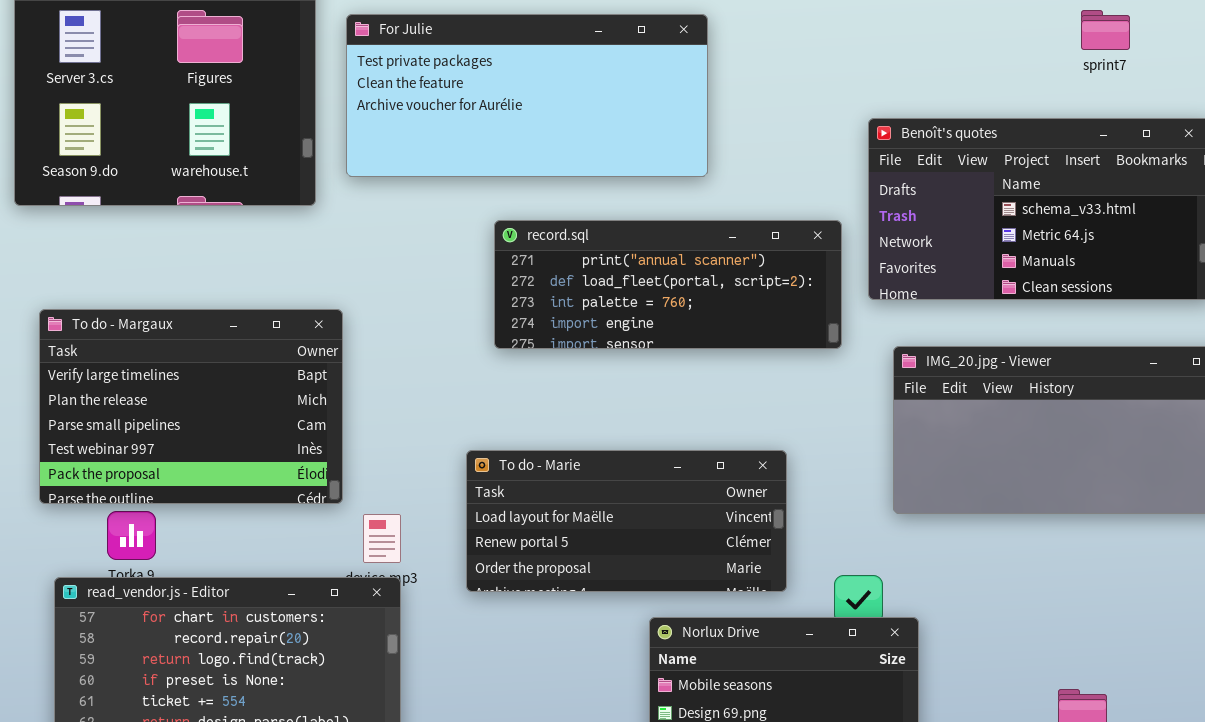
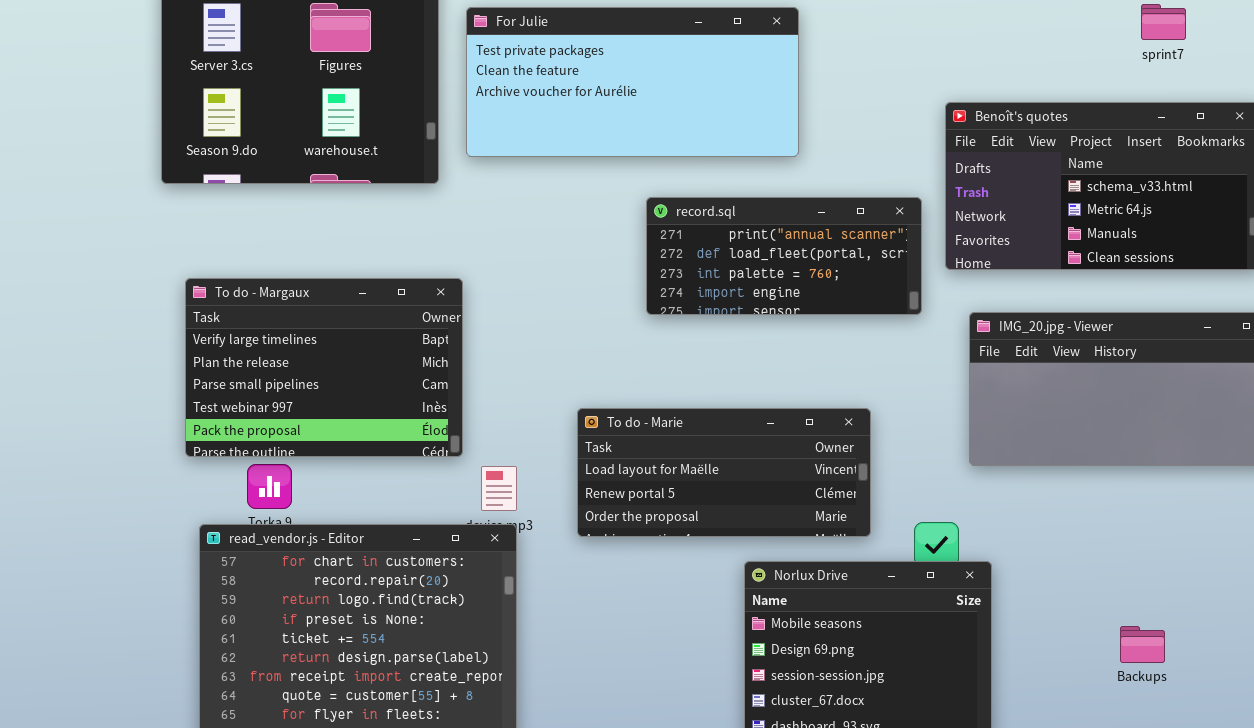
record.sql: [494,220,842,349] -> [646,197,922,315], resized

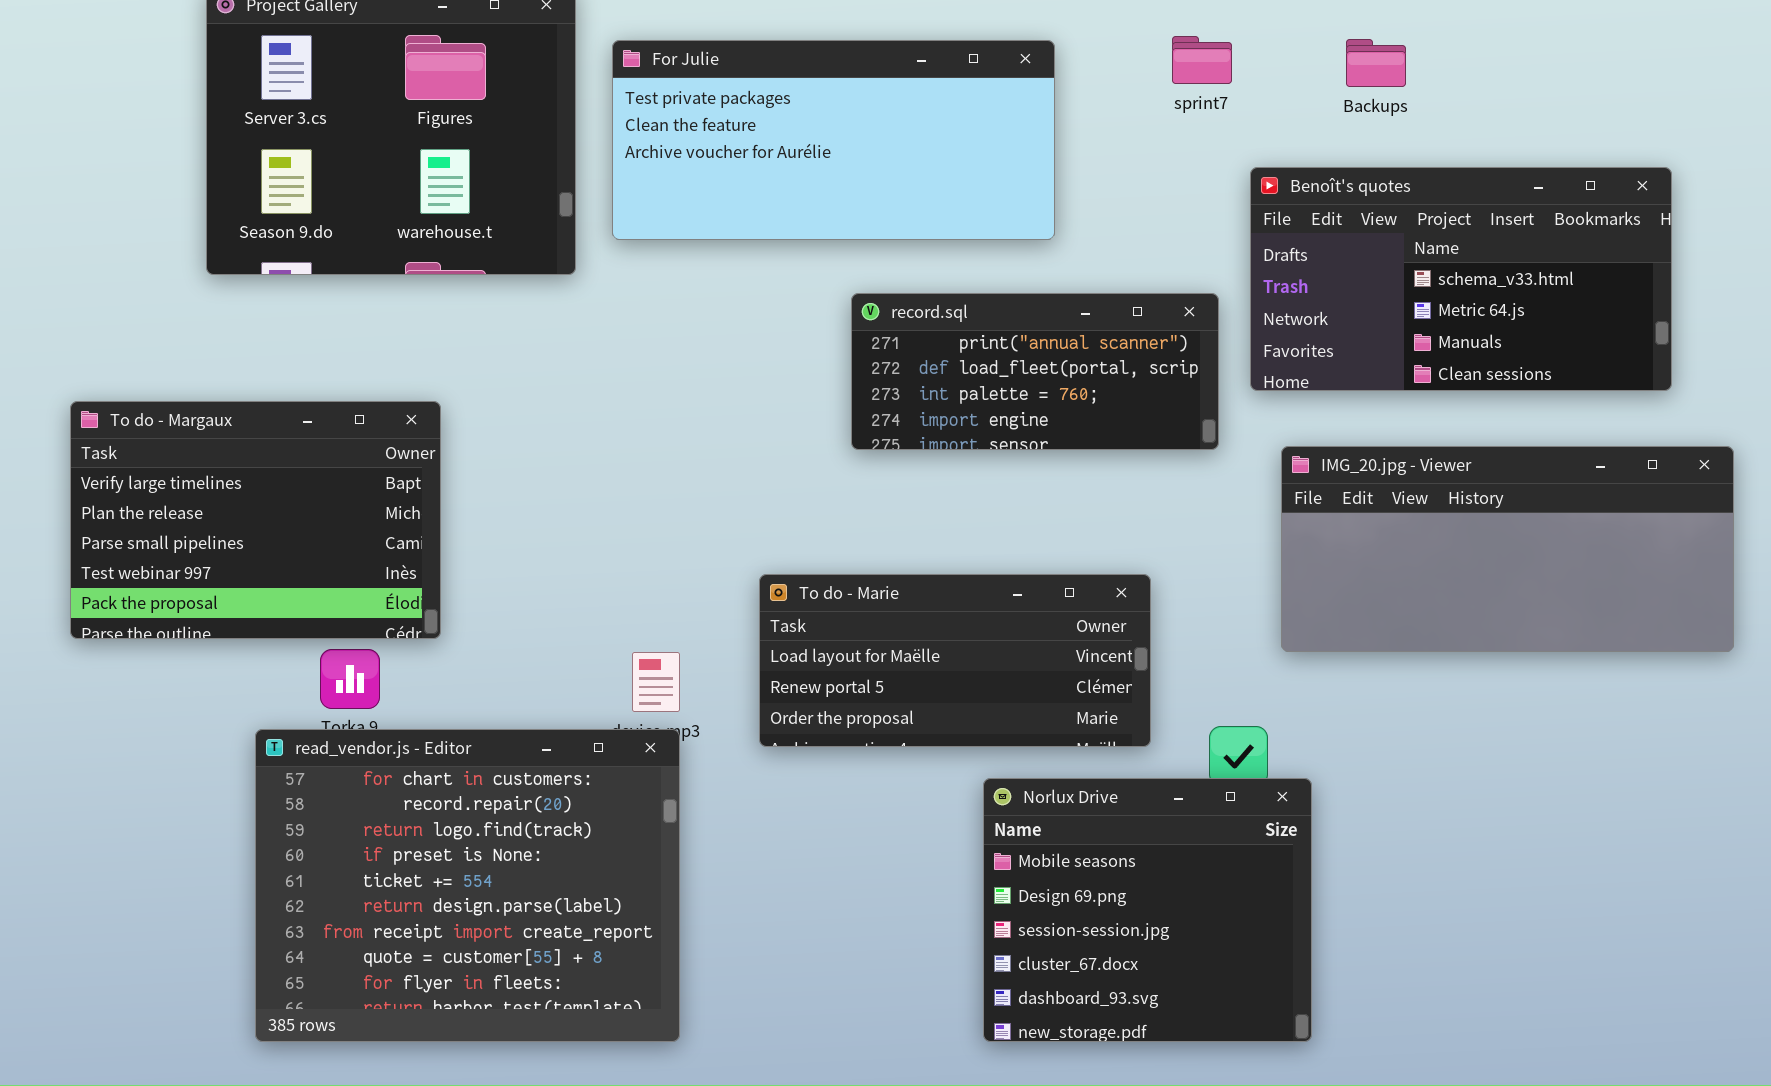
sprint7: [1141,4,1186,40] -> [1172,36,1232,84], moved
To do - Margaux: [185,278,463,457] -> [70,401,441,639], moved
Backups: [1120,626,1165,663] -> [1346,39,1406,87], moved

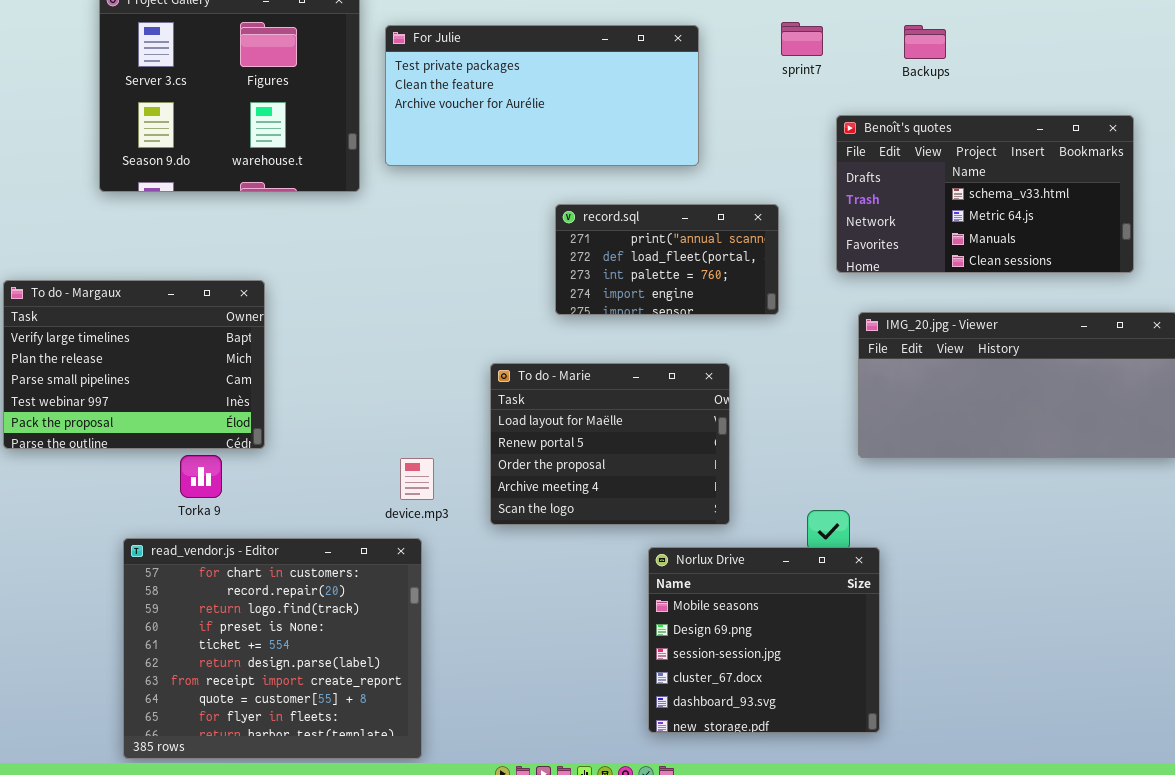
record.sql: [851,293,1219,450] -> [555,204,779,315], resized
To do - Marie: [759,574,1151,747] -> [490,363,730,525], resized
read_vendor.js - Editor: [255,729,680,1042] -> [123,538,422,759], moved

